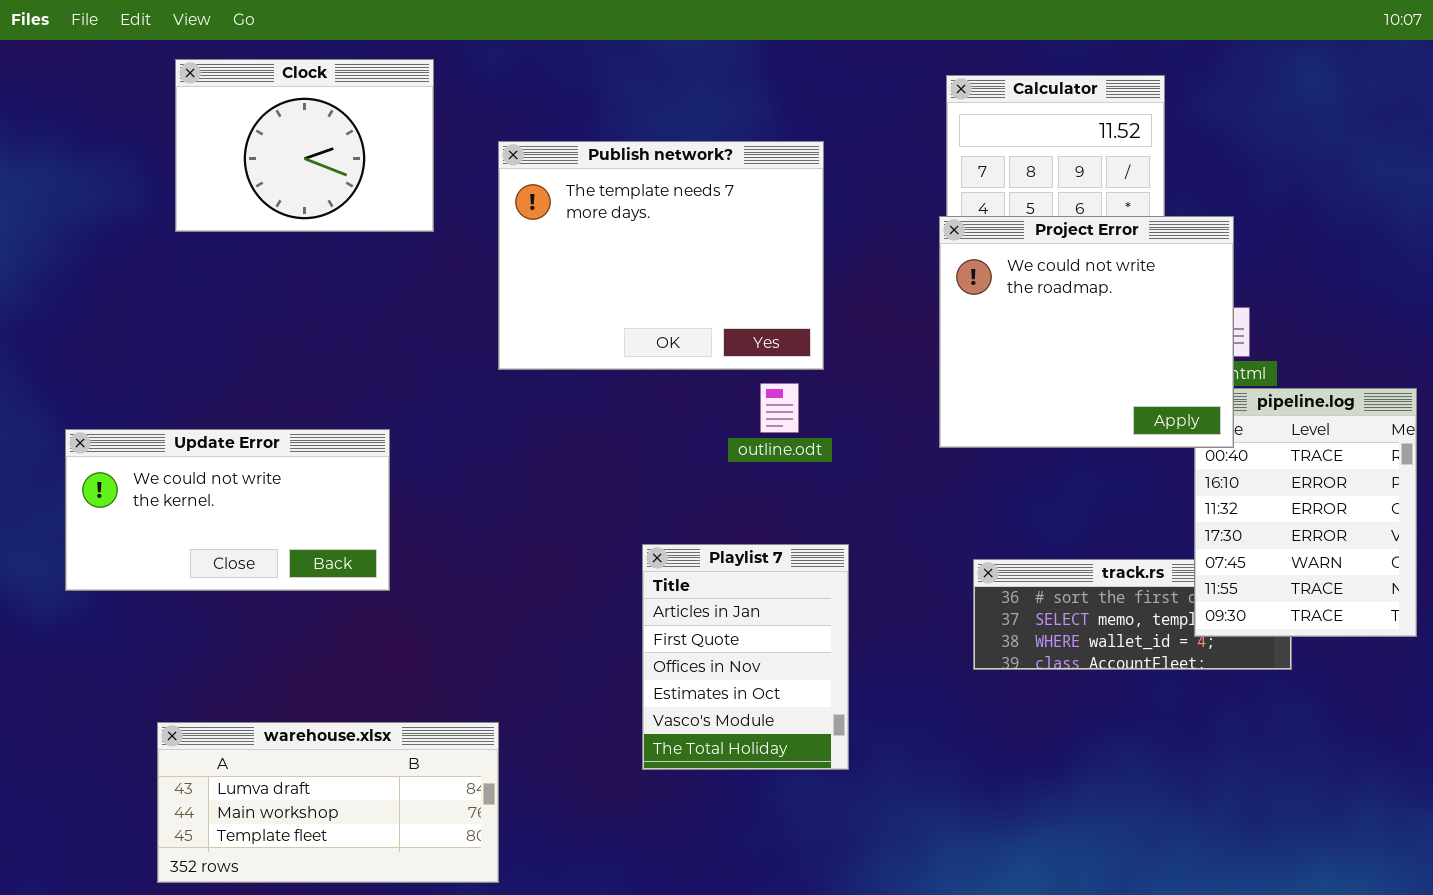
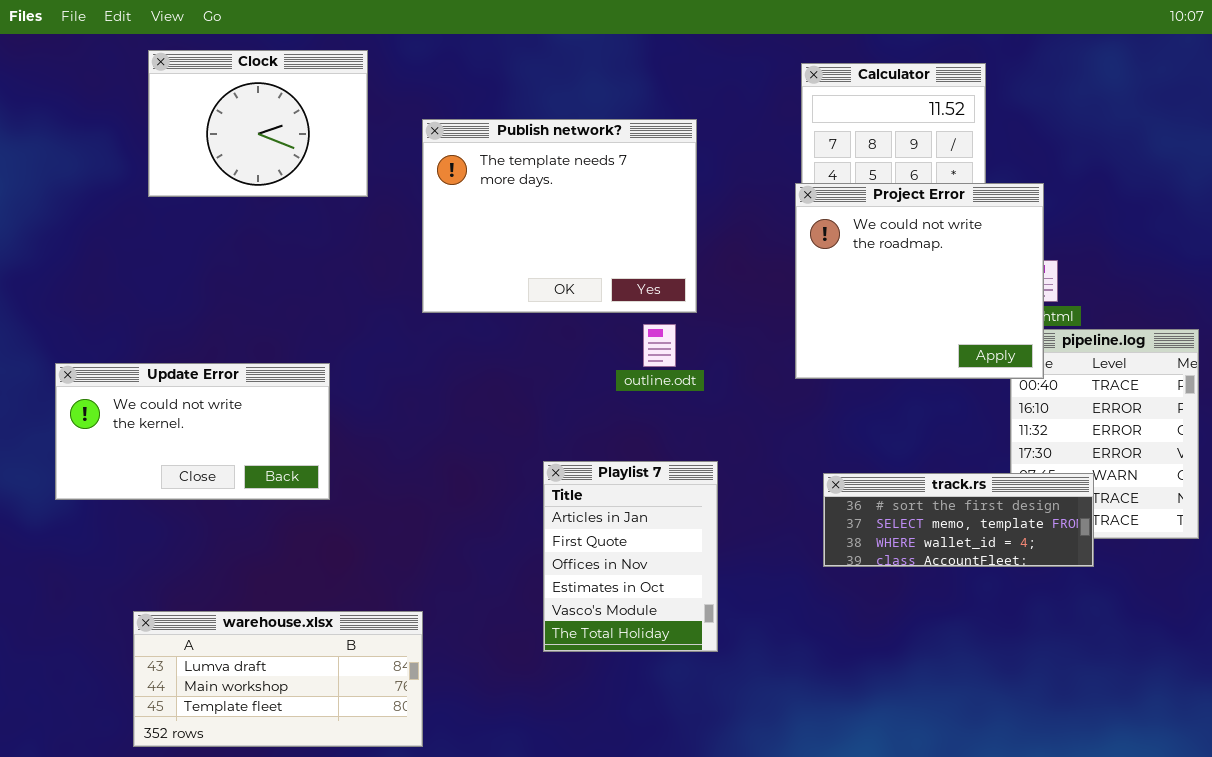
track.rs: [973,559,1292,670] -> [823,473,1094,567], raised

